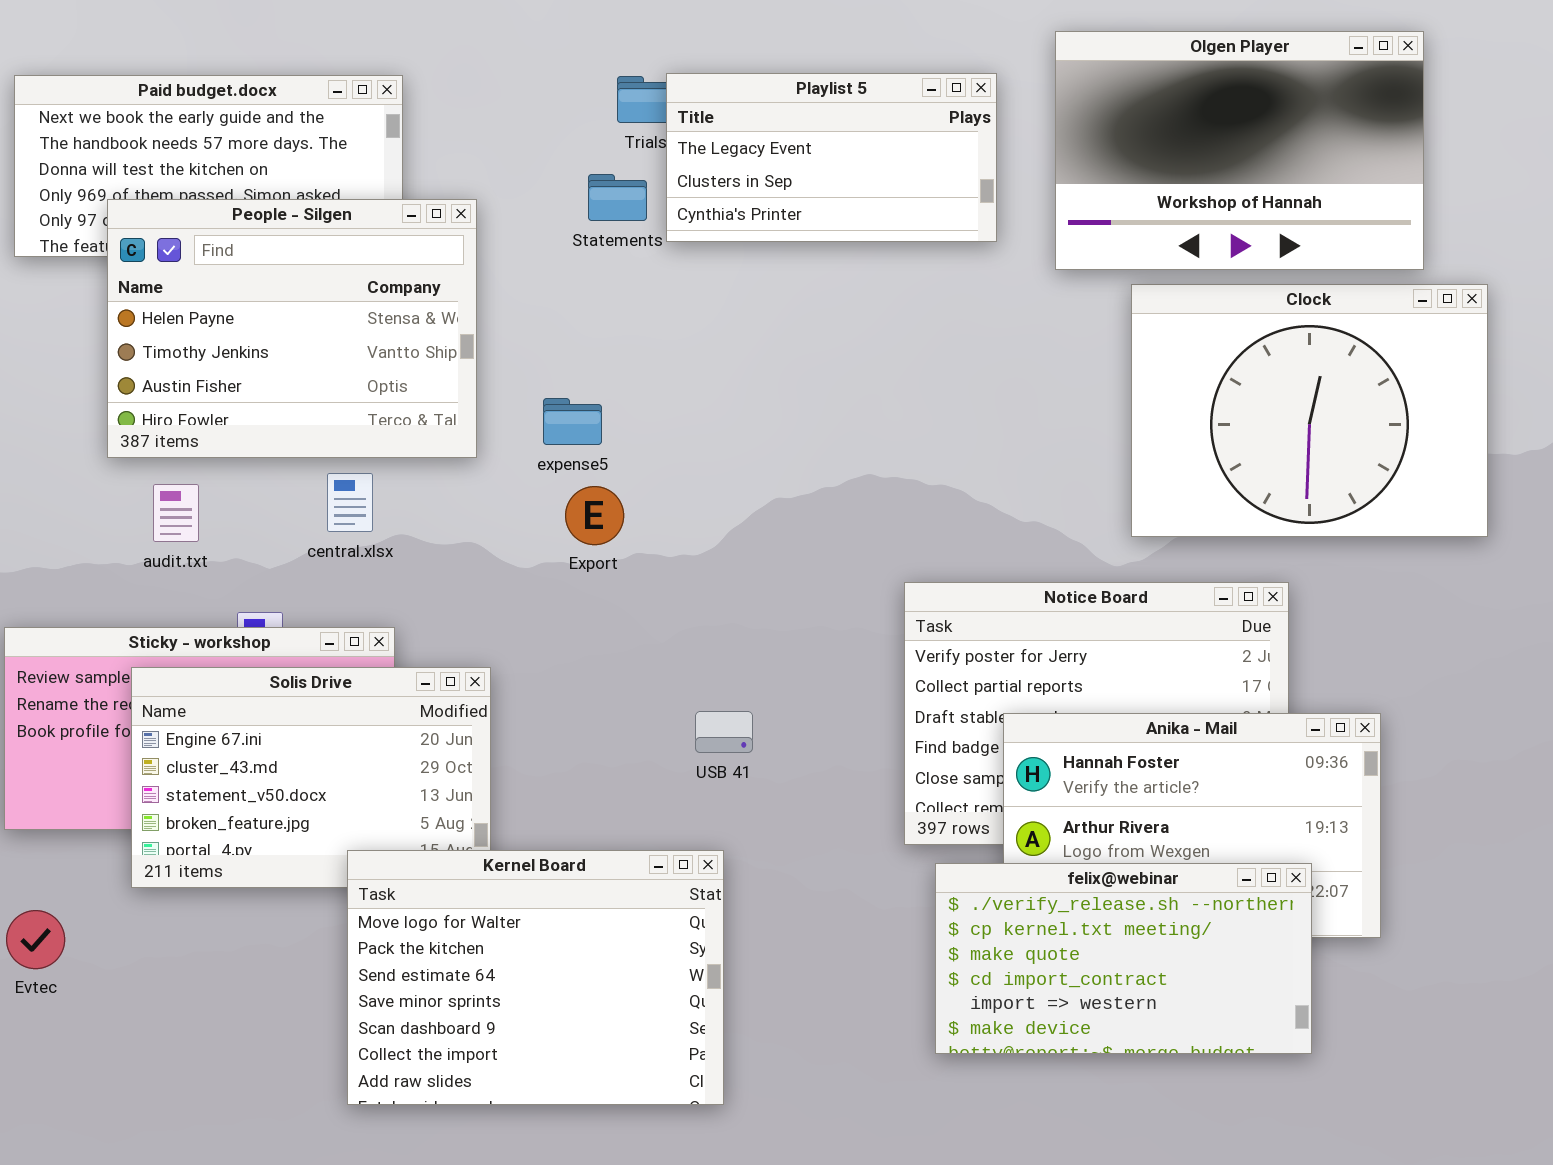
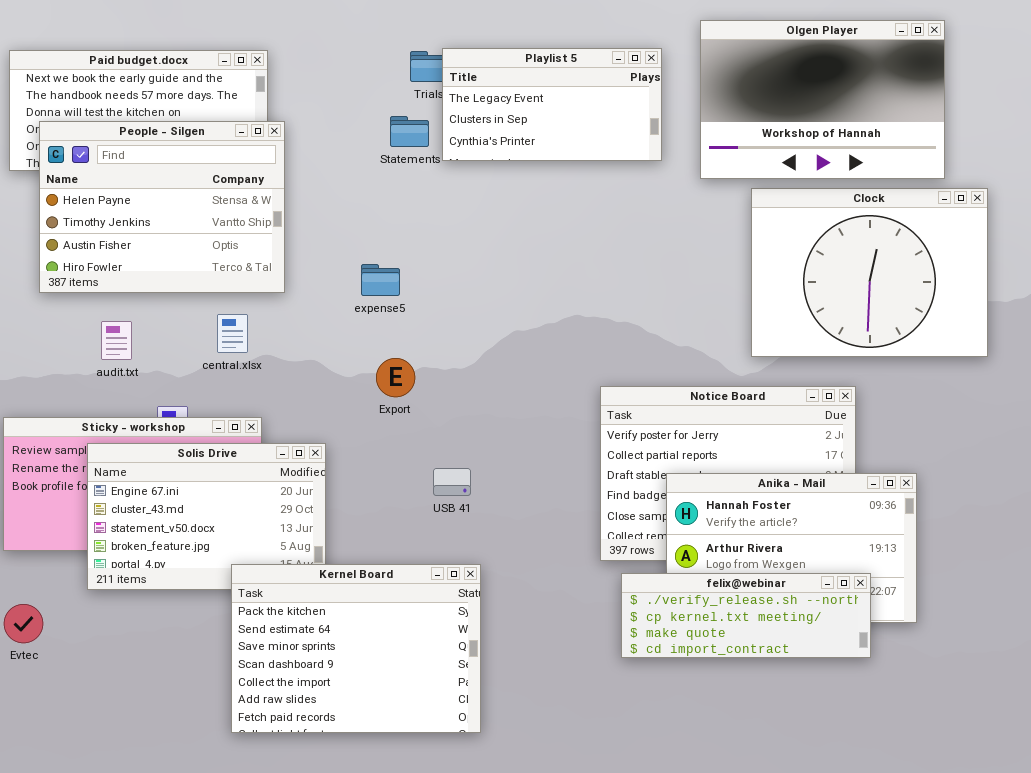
People - Silgen: [107,199,477,458] -> [39,121,285,293], moved
Export: [565,486,624,545] -> [376,358,415,397], moved
USB 41: [695,711,753,753] -> [433,468,471,496], moved
Kernel Board: [347,850,724,1105] -> [231,564,481,733], scrolled down 1 row
felix@webinar: [935,863,1312,1054] -> [621,573,871,658], resized

